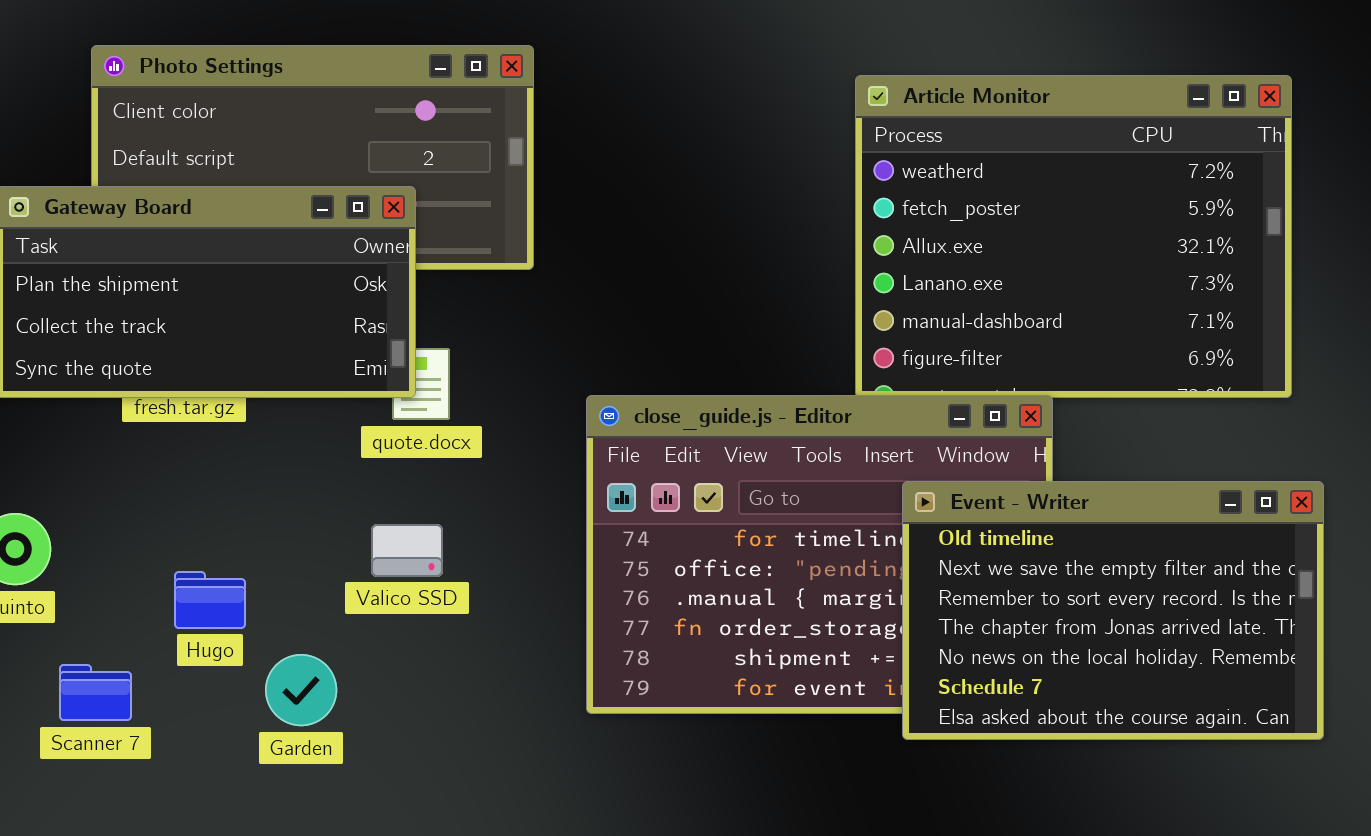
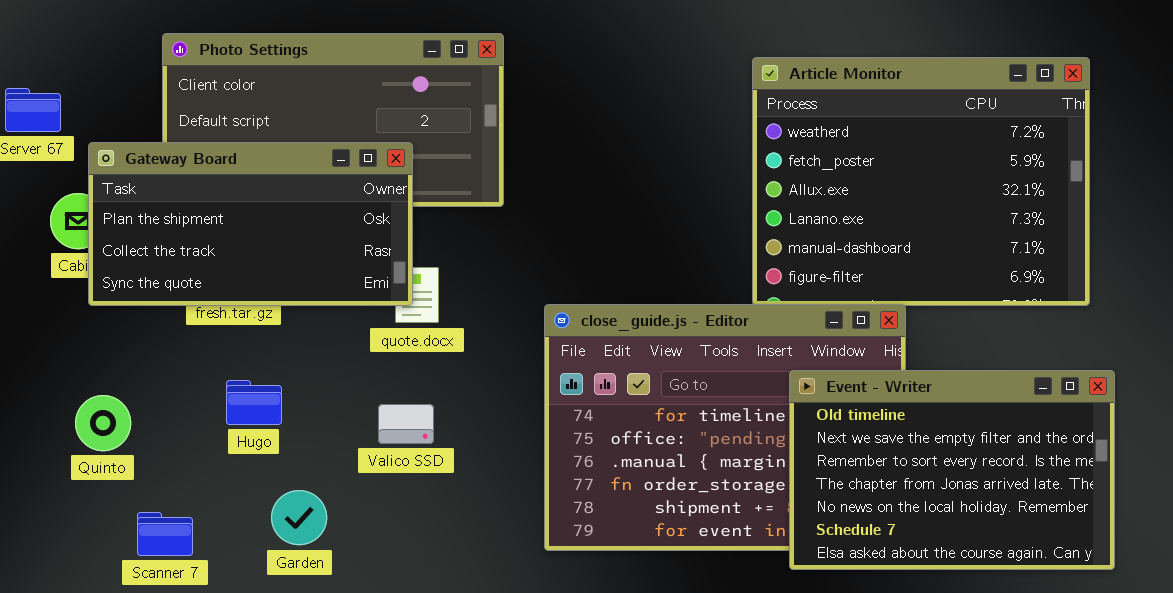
Hugo: [174,571,246,629] -> [226,380,282,425], moved
Garden: [265,654,337,726] -> [271,490,327,545], moved

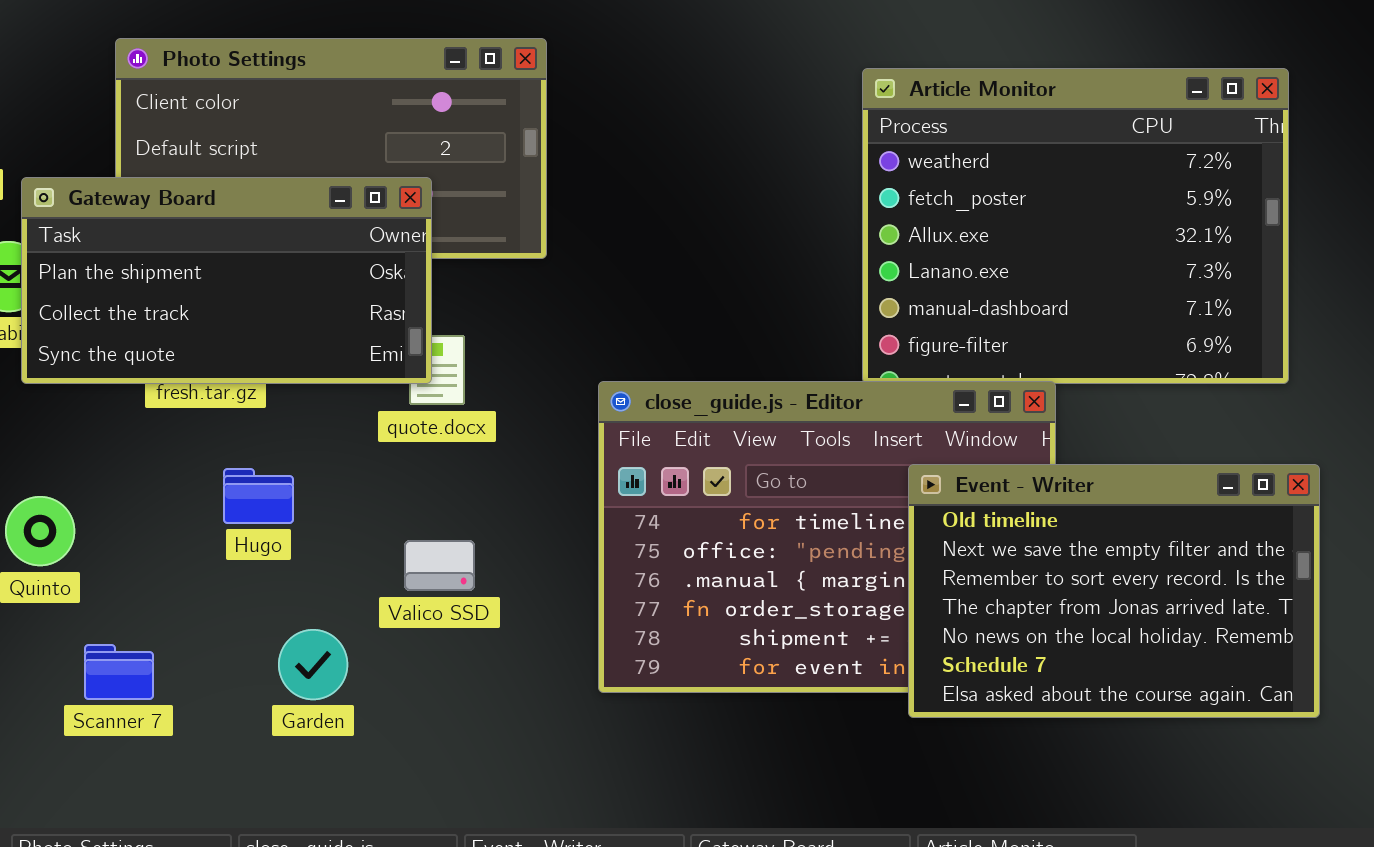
Hugo: [226,380,282,425] -> [223,468,294,524], moved
Valico SSD: [378,404,434,444] -> [404,540,475,591], moved
Garden: [271,490,327,545] -> [278,629,348,700], moved

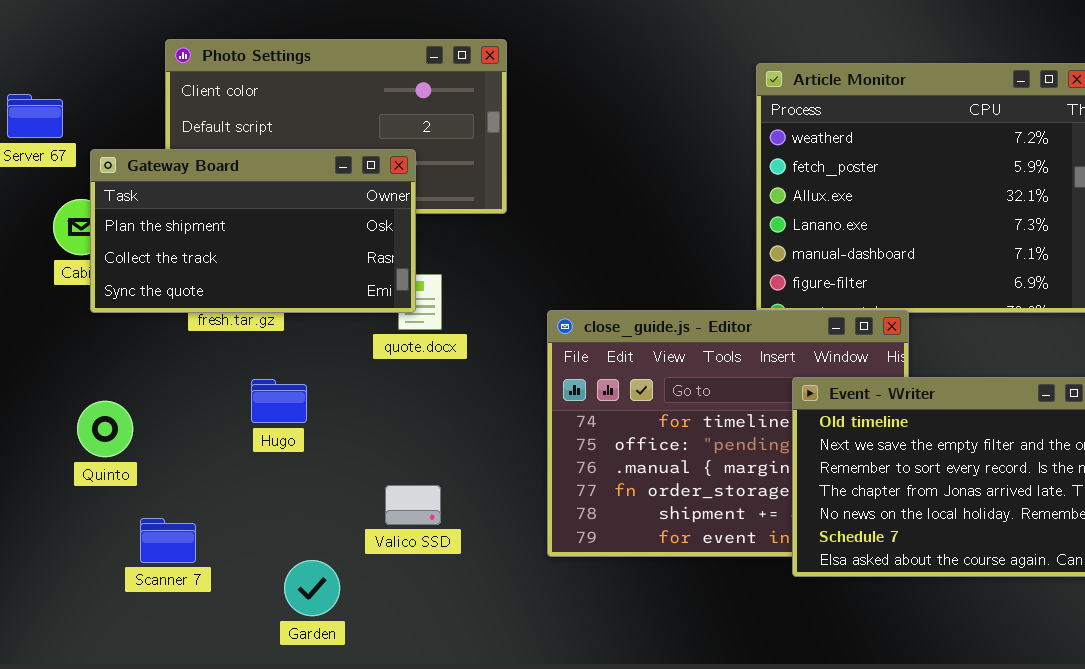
Valico SSD: [404,540,475,591] -> [385,485,441,525], moved
Garden: [278,629,348,700] -> [284,560,340,616], moved

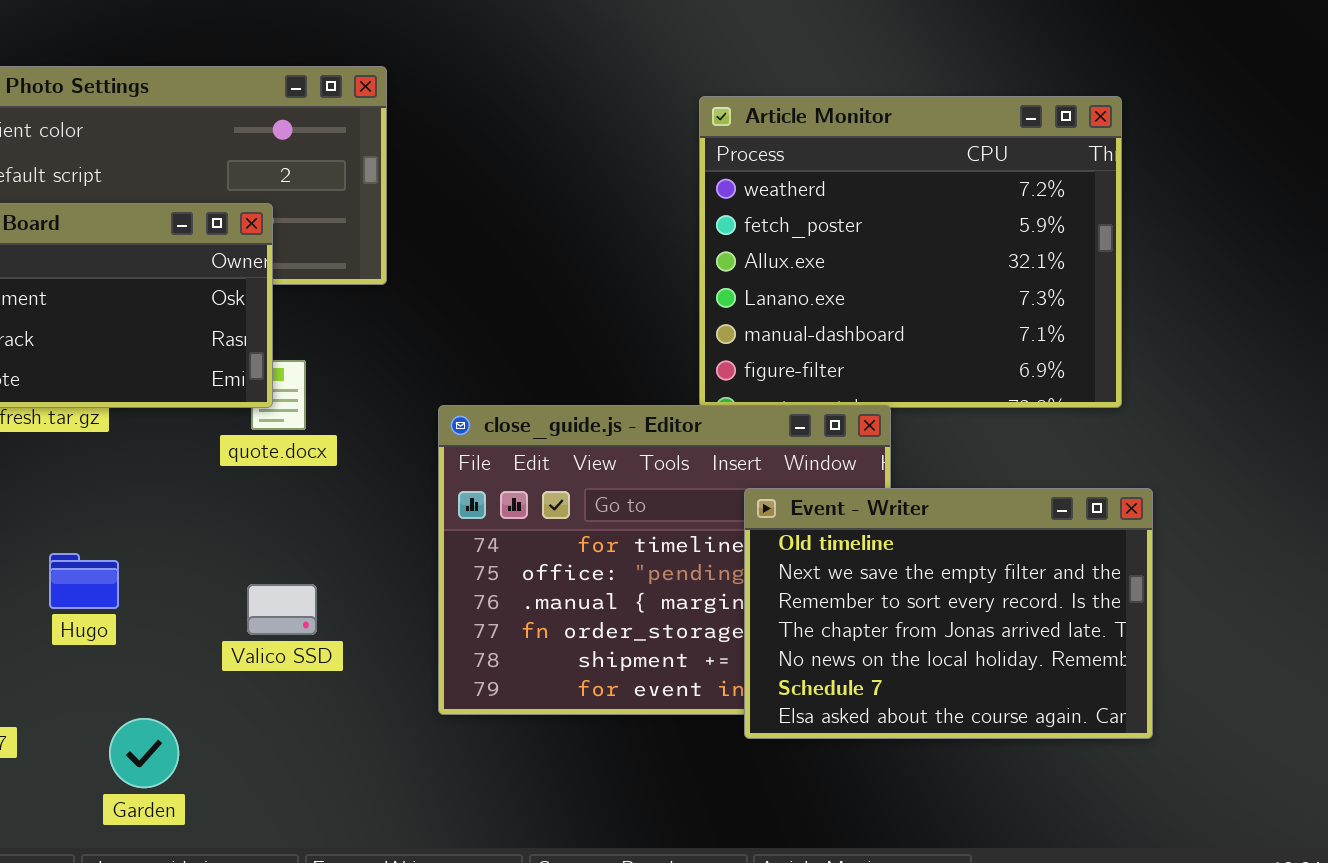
Hugo: [251,379,307,423] -> [49,553,119,609], moved
Valico SSD: [385,485,441,525] -> [247,584,317,635], moved

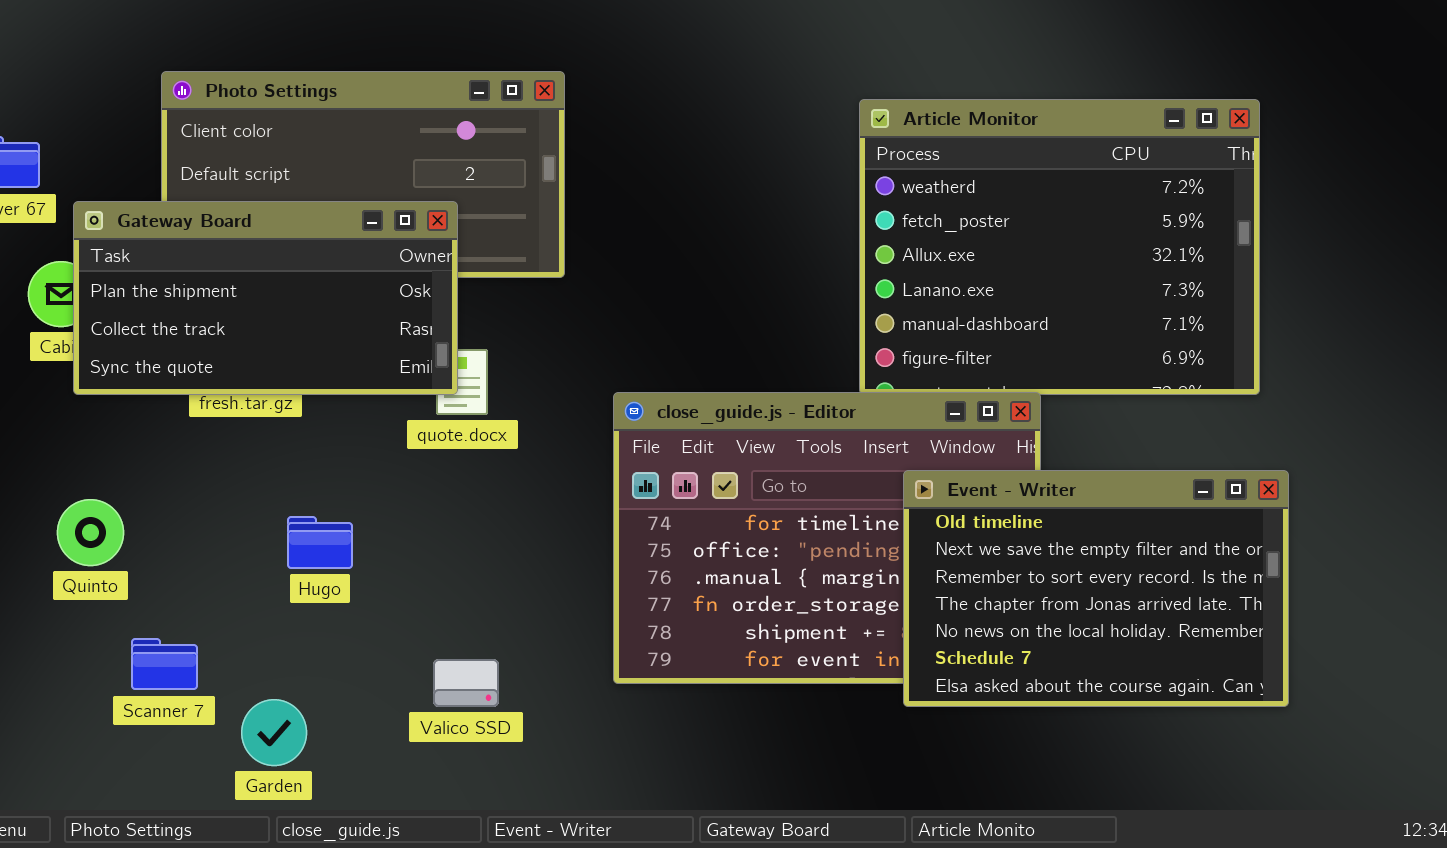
Hugo: [49,553,119,609] -> [287,516,353,569], moved
Valico SSD: [247,584,317,635] -> [433,659,499,707], moved
Garden: [109,718,179,788] -> [241,699,307,766], moved

